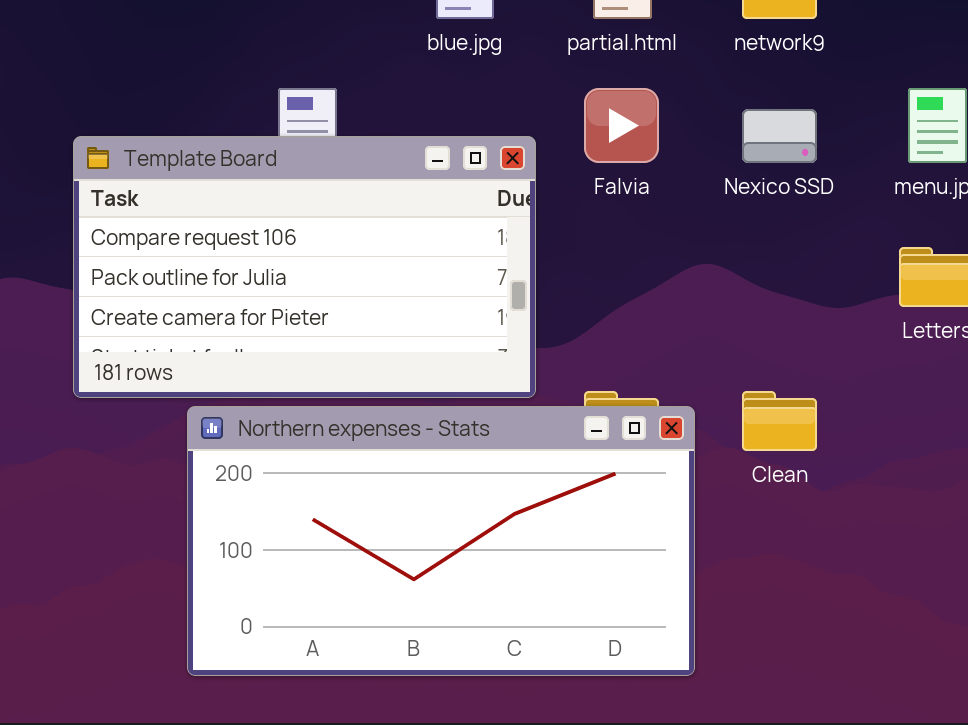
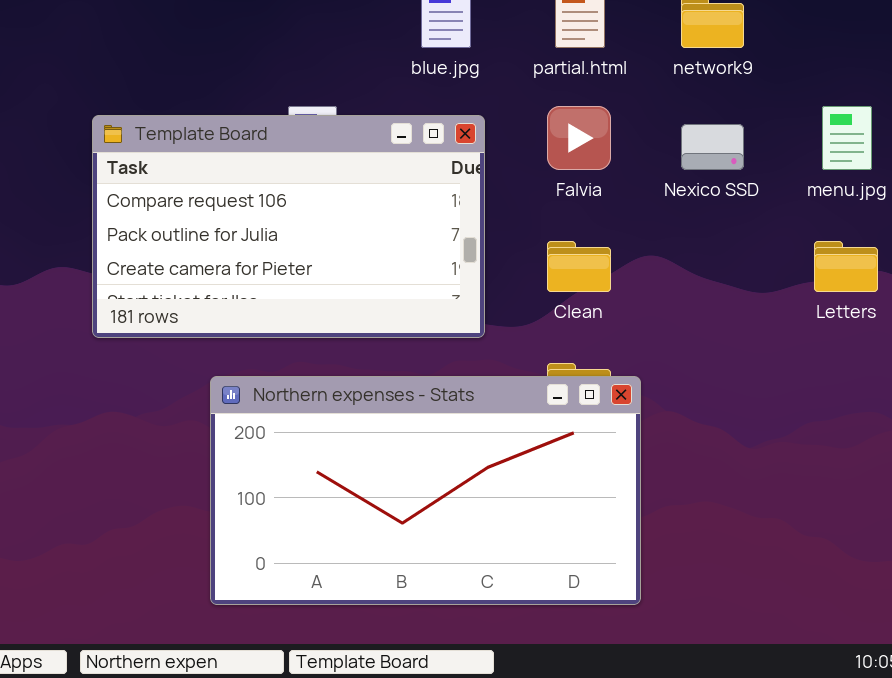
Template Board: [73,136,536,398] -> [92,115,485,338], moved
Clean: [742,391,817,451] -> [547,241,611,292], moved

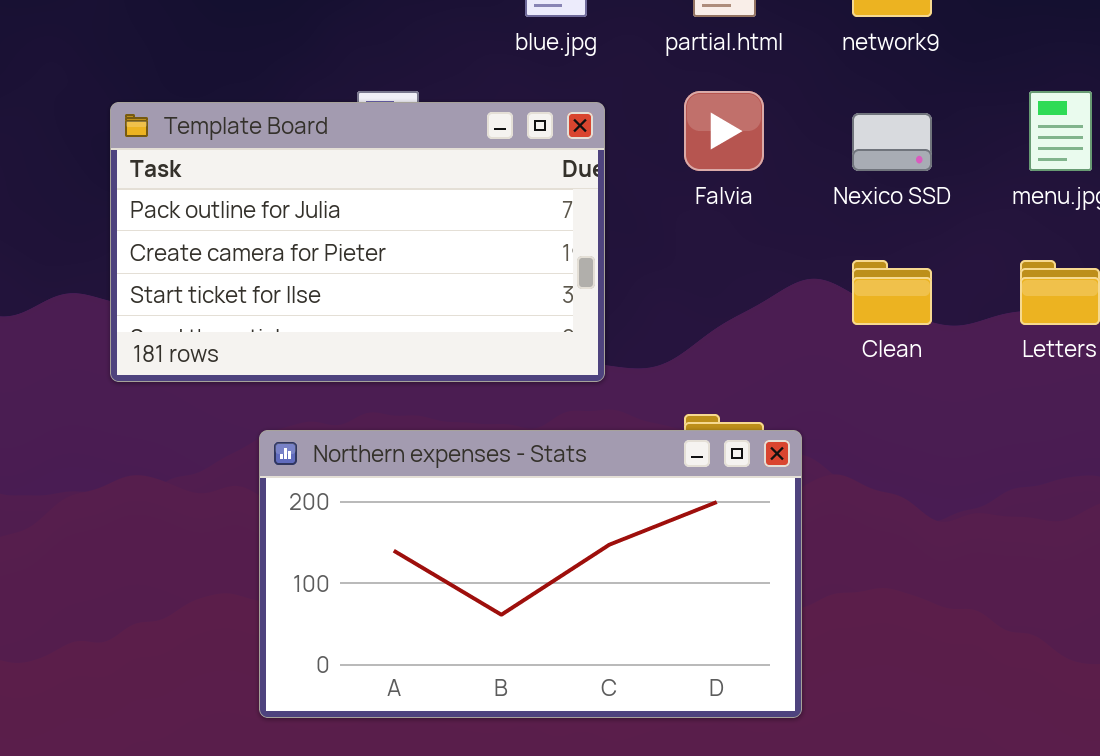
Template Board: [92,115,485,338] -> [110,102,605,382], scrolled down 1 row
Clean: [547,241,611,292] -> [852,260,932,325], moved

